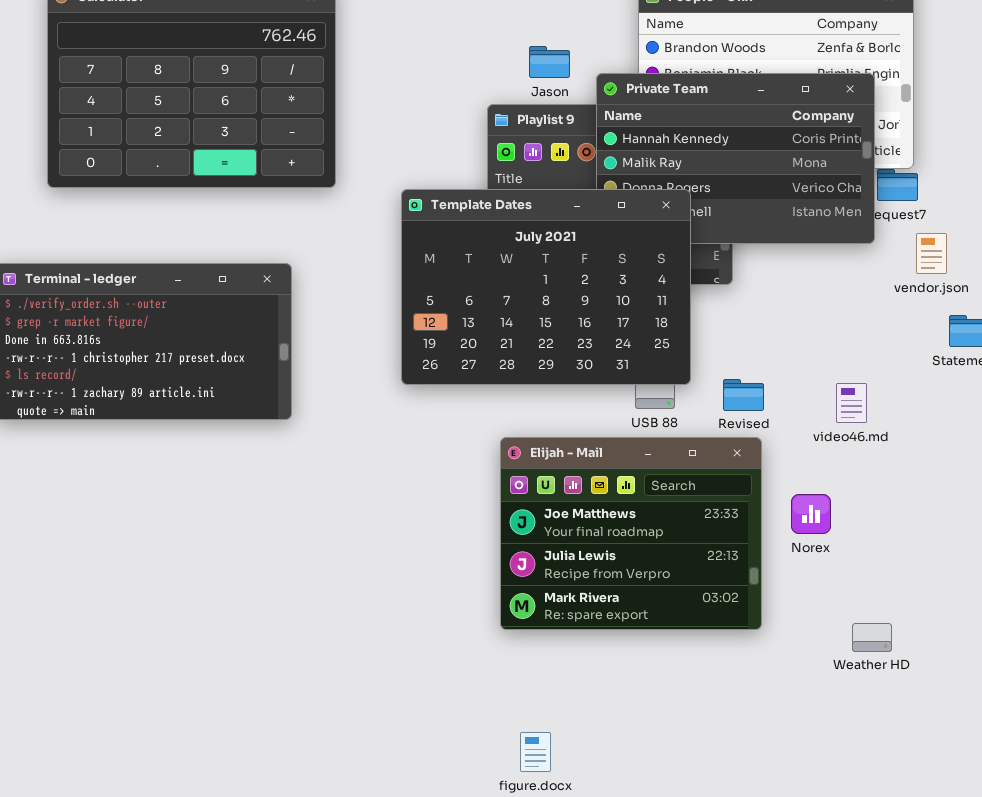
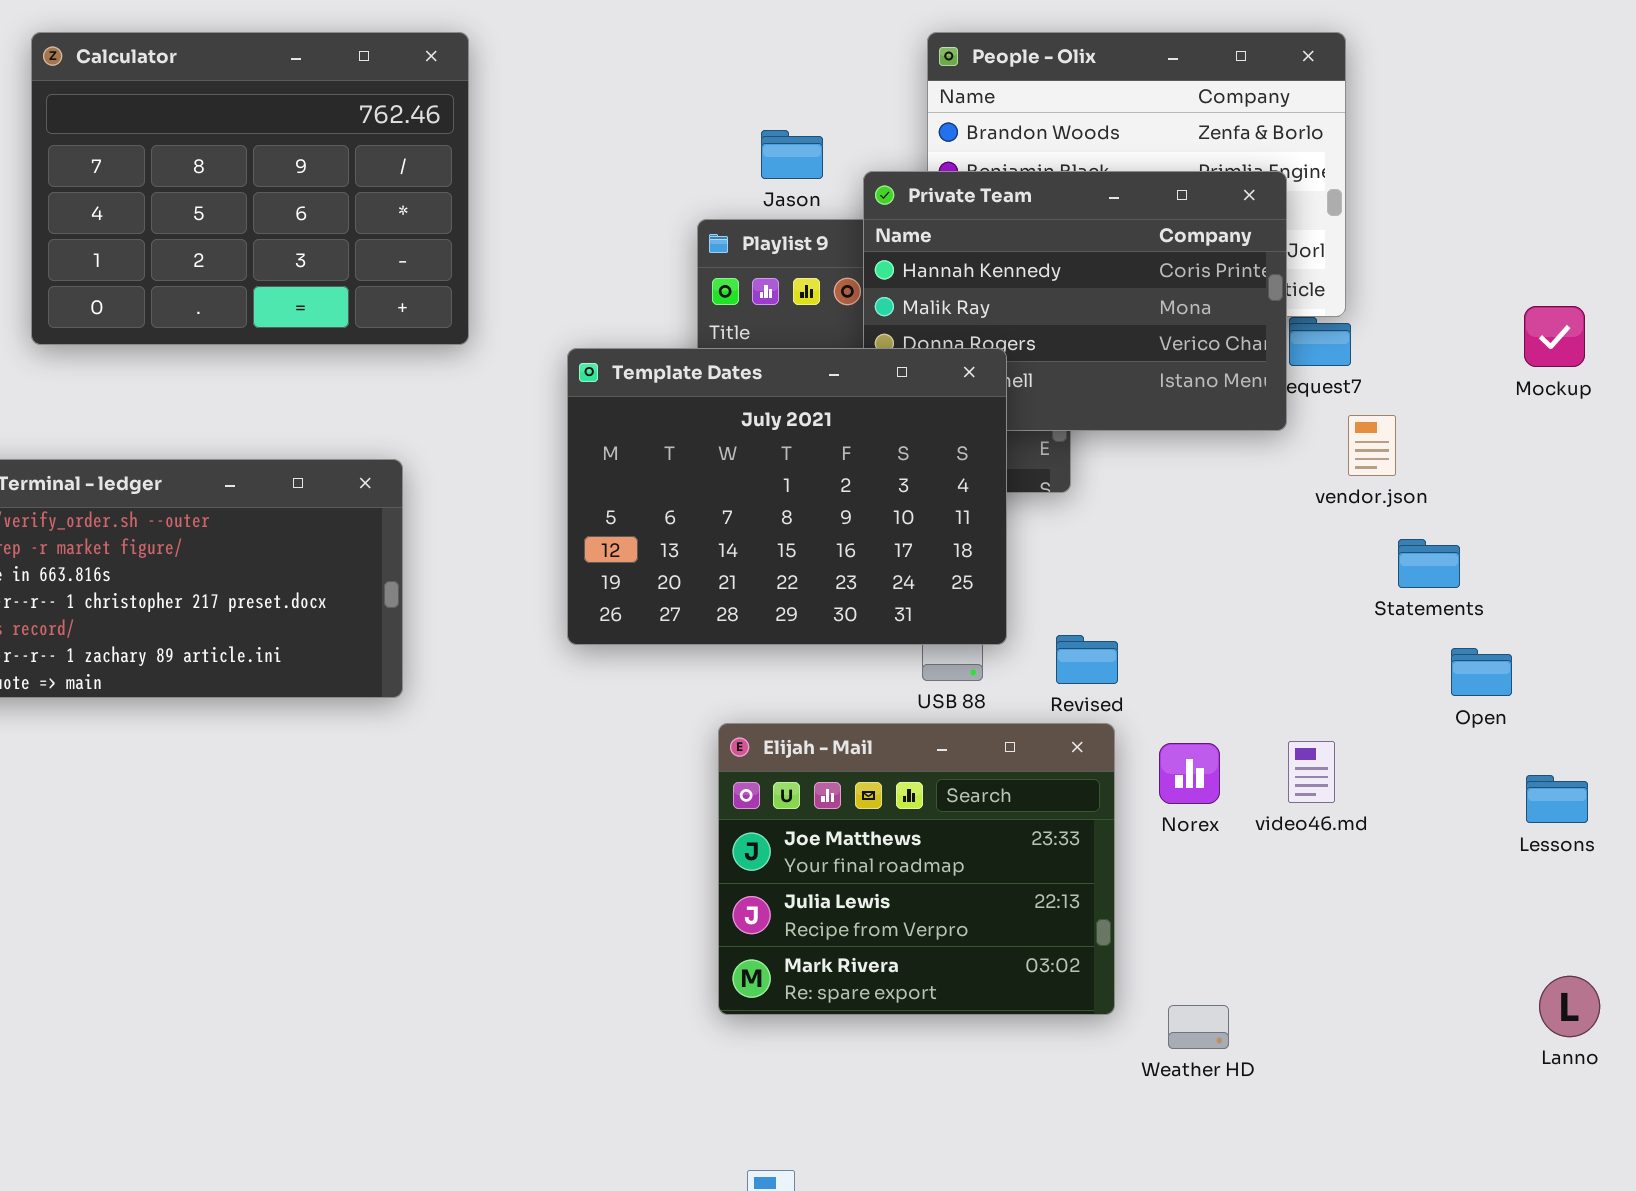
video46.md: [836,383,867,423] -> [1288,741,1335,803], moved
Norex: [791,494,831,534] -> [1159,743,1220,804], moved
Weather HD: [852,623,892,652] -> [1168,1005,1229,1049], moved

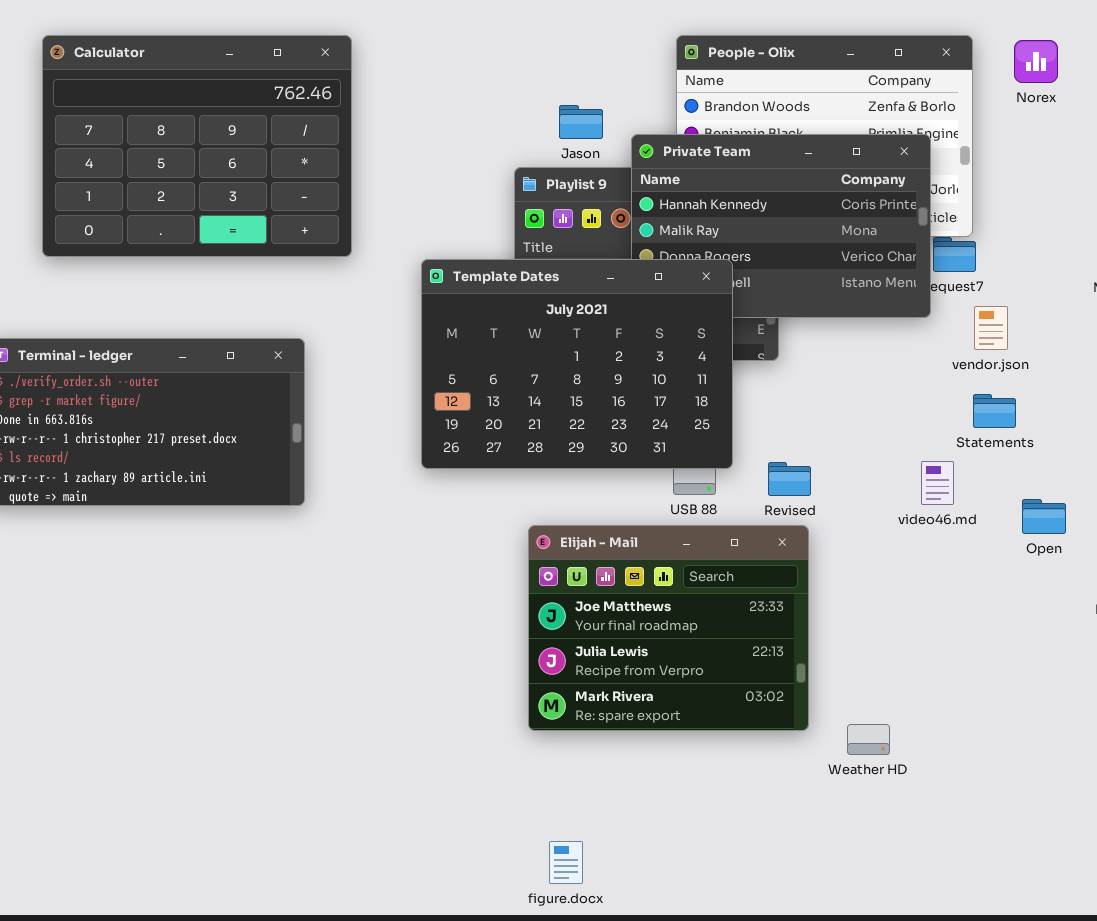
Statements: [1398,539,1460,588] -> [973,394,1016,428], moved
Open: [1451,648,1512,696] -> [1022,499,1066,534], moved
video46.md: [1288,741,1335,803] -> [921,461,954,505], moved
Norex: [1159,743,1220,804] -> [1014,40,1058,83], moved

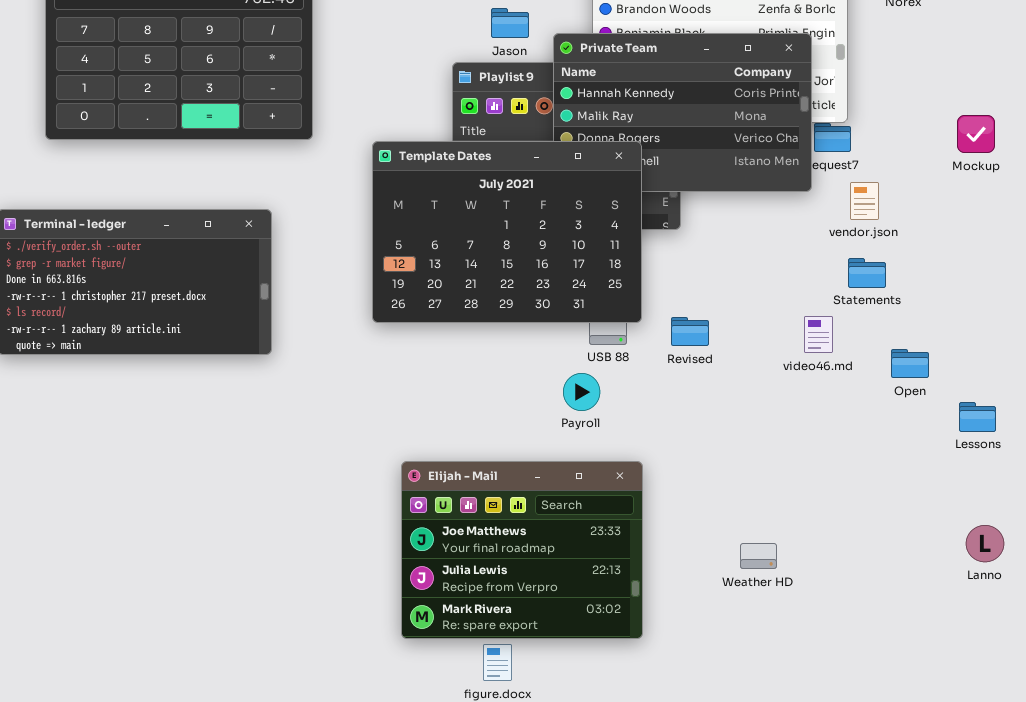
Elijah - Mail: [528,525,809,731] -> [401,461,643,639], moved

